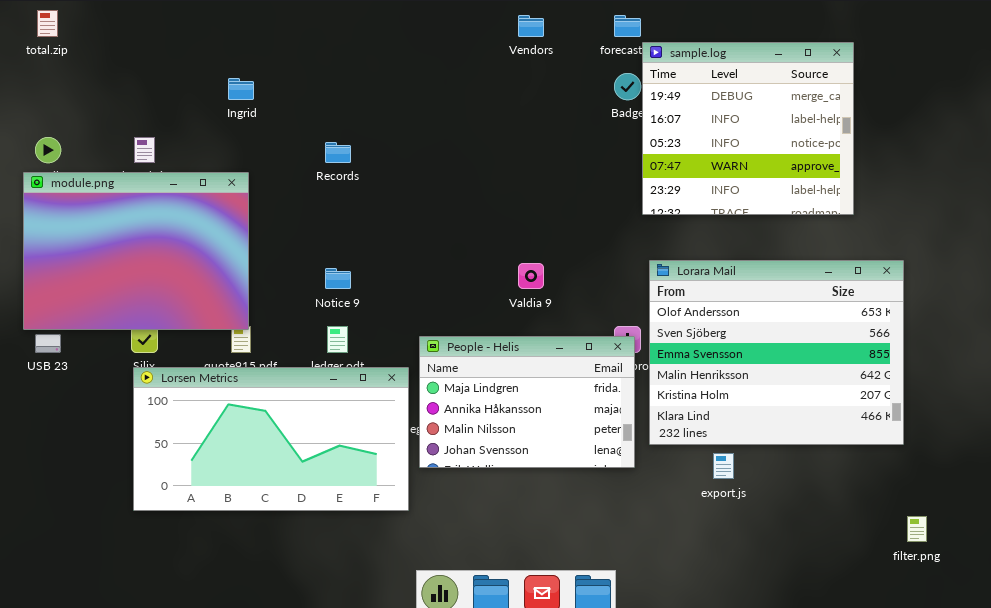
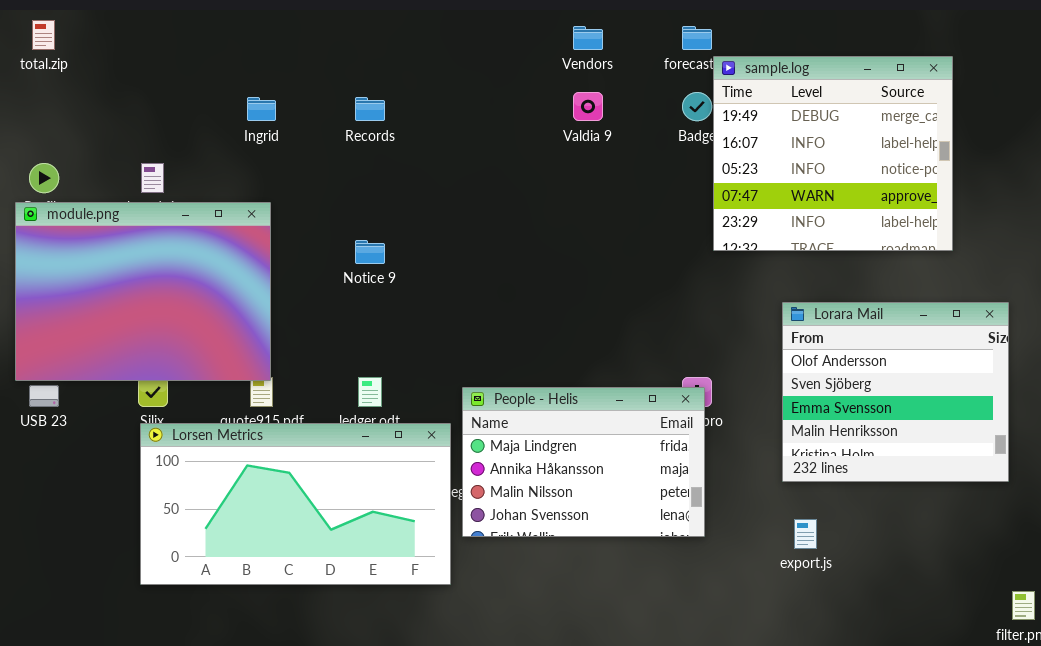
Records: [325,142,351,163] -> [355,97,385,121], moved
Lorara Mail: [649,260,904,445] -> [782,302,1009,482], resized
Valdia 9: [518,263,544,289] -> [573,92,603,121], moved
Notice 9: [325,268,351,289] -> [355,240,385,264], moved

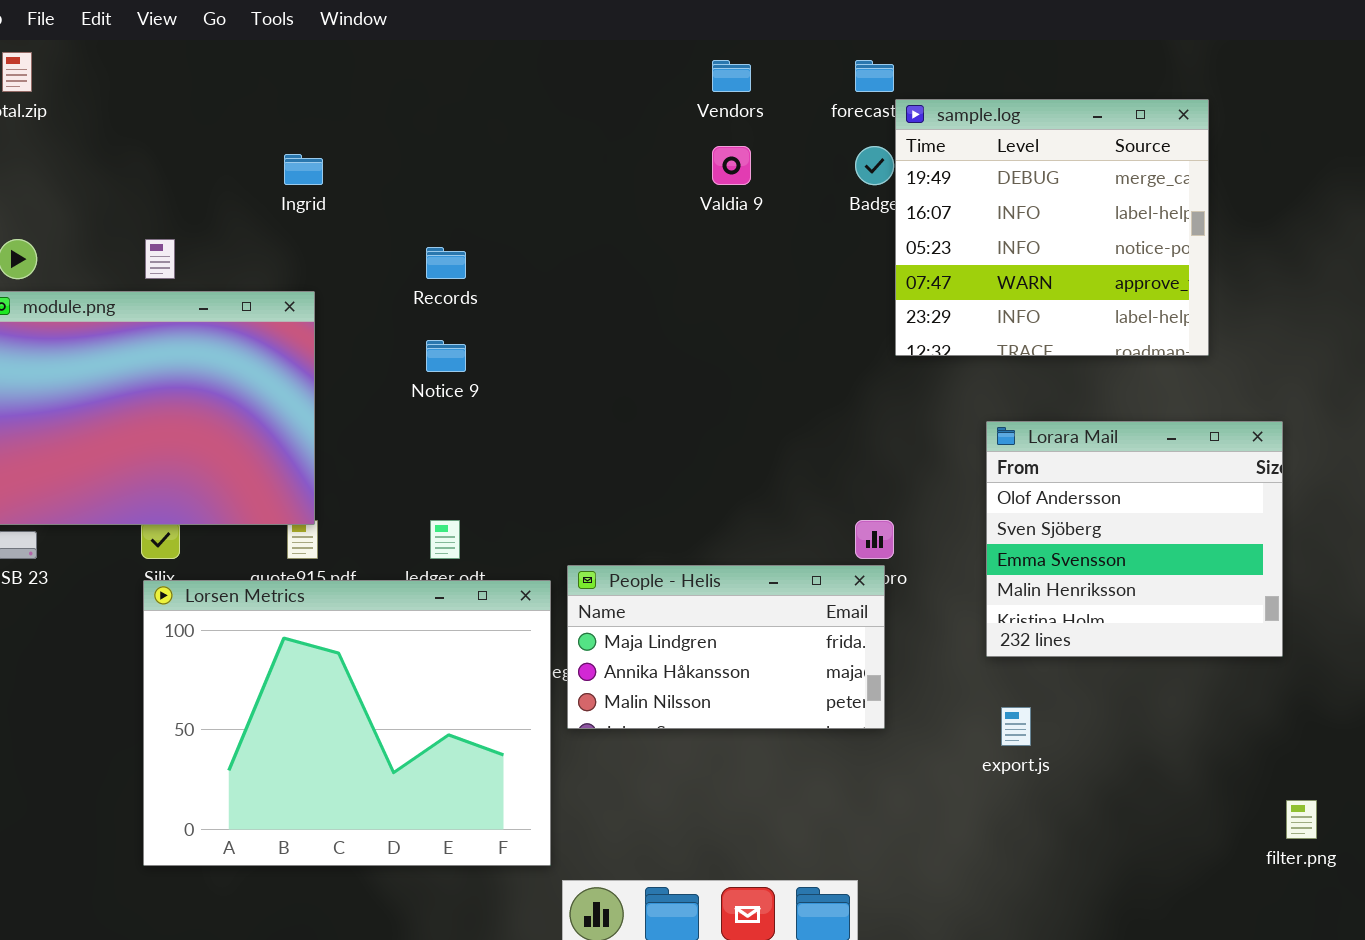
Records: [355,97,385,121] -> [426,247,466,279], moved
People - Helis: [462,387,705,537] -> [567,565,885,729], resized
Lorsen Metrics: [140,423,451,585] -> [143,580,551,866], resized

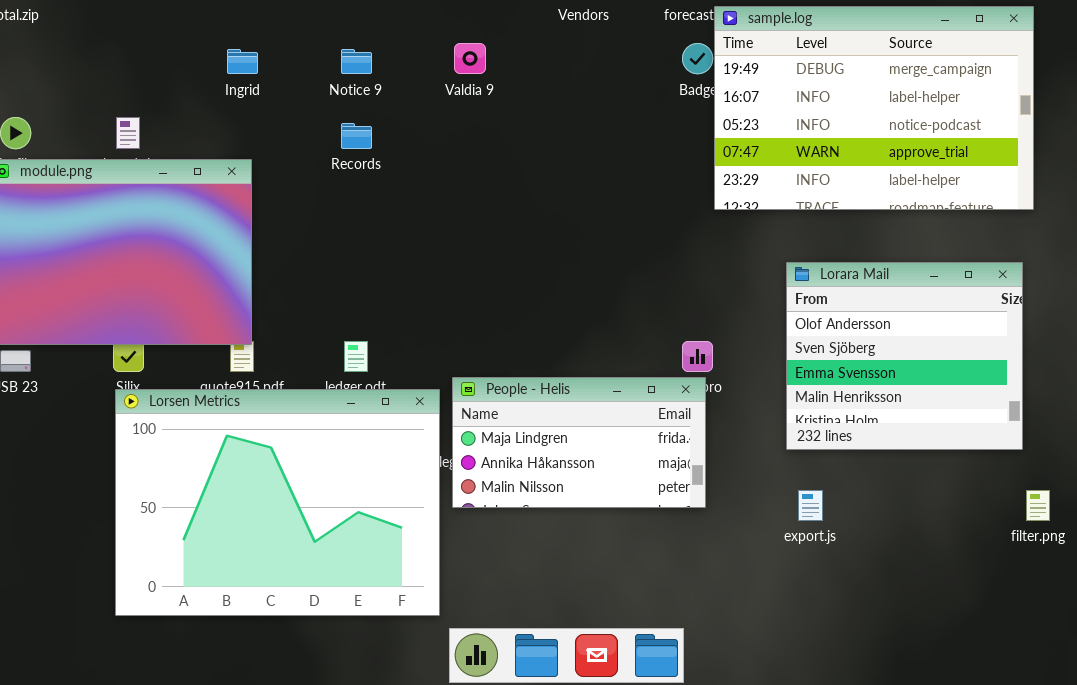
sample.log: [895,99,1209,356] -> [714,6,1034,210], resized
Valdia 9: [712,146,751,185] -> [454,43,486,74], moved
Notice 9: [426,340,466,372] -> [341,49,372,74], moved
filter.png: [1286,800,1317,839] -> [1026,490,1050,521], moved

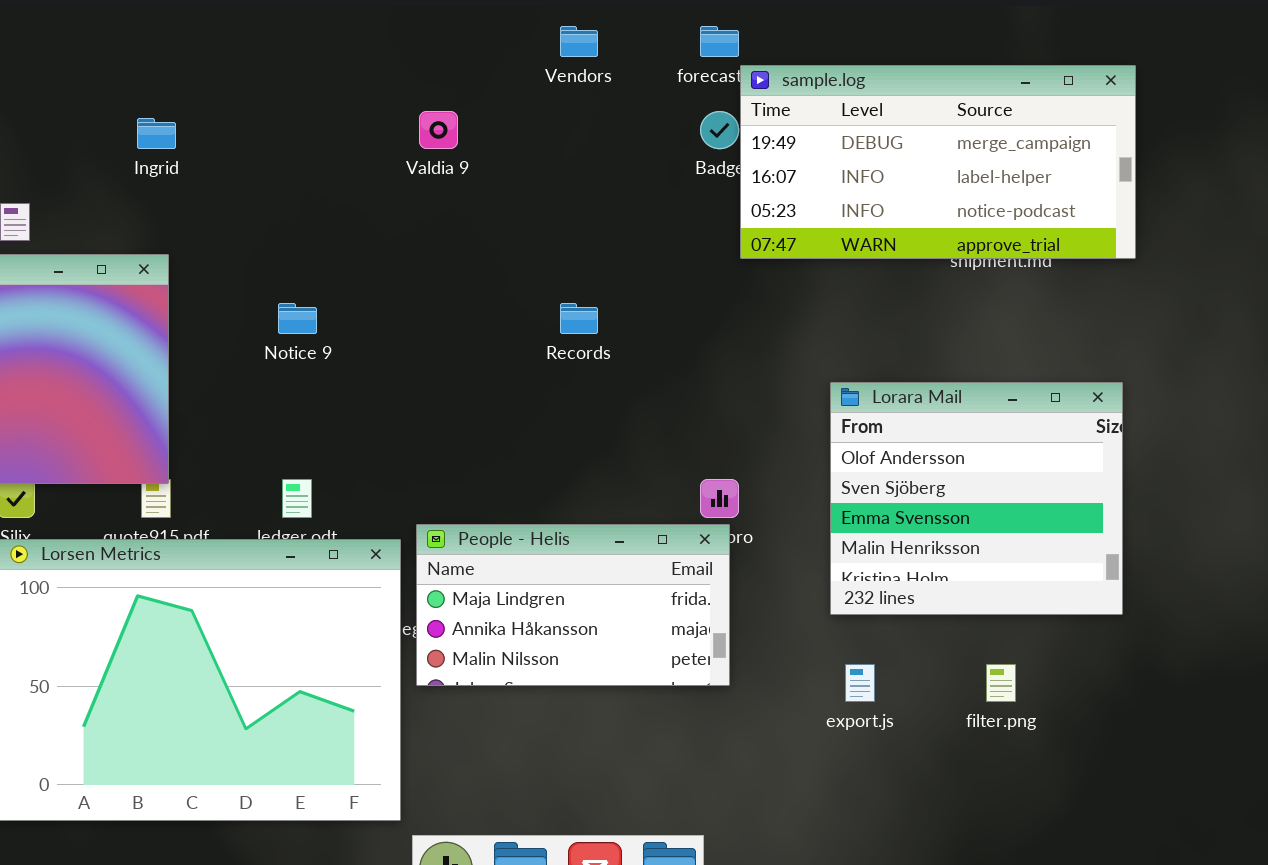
sample.log: [714,6,1034,210] -> [740,65,1136,259], resized
Notice 9: [341,49,372,74] -> [278,303,317,334], moved
Records: [341,123,372,149] -> [560,303,598,334], moved
filter.png: [1026,490,1050,521] -> [986,664,1016,702], moved

